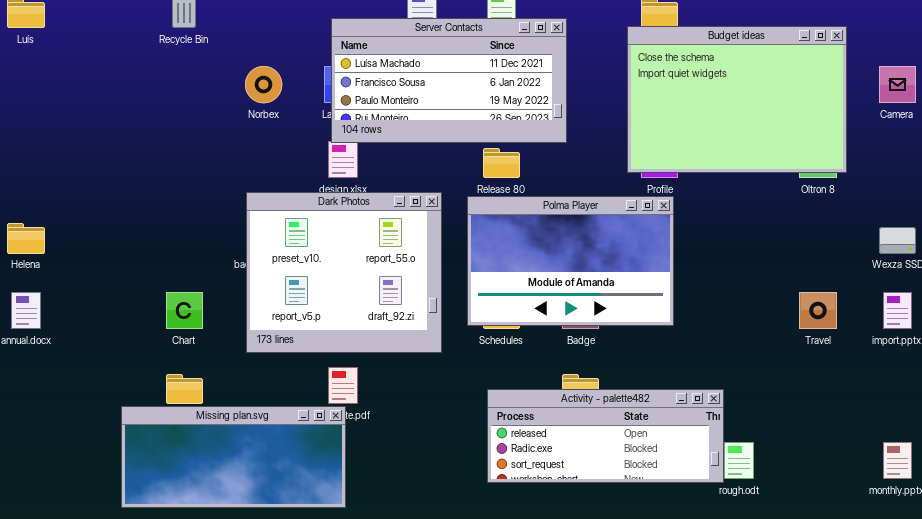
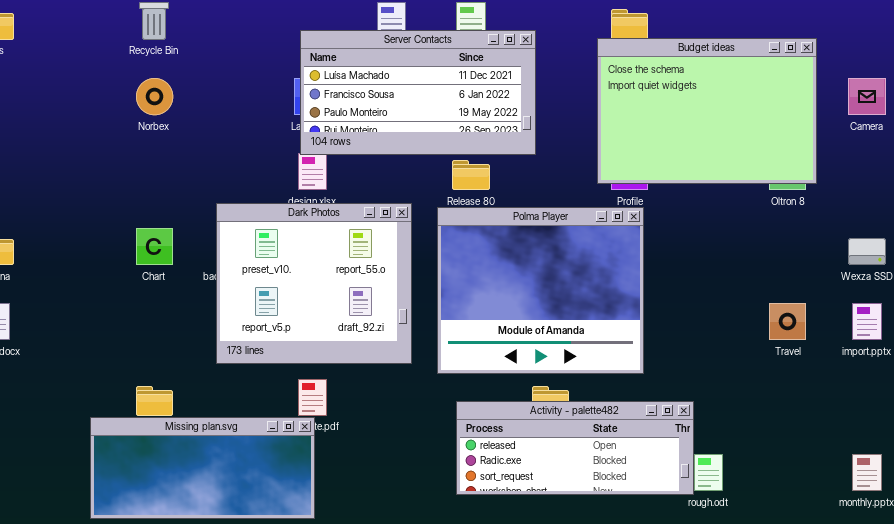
Norbex: [245,66,282,103] -> [136,78,173,115], moved
Polma Player: [467,196,674,326] -> [437,207,644,374], resized
Chart: [166,292,203,329] -> [136,228,173,265], moved

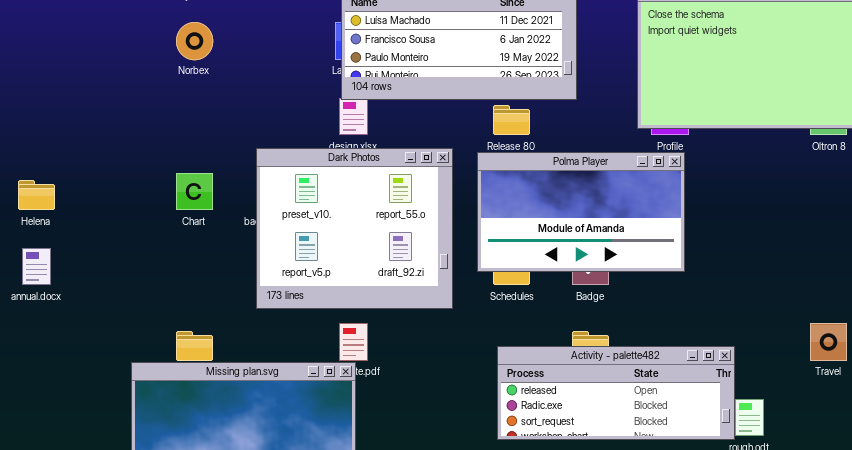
Polma Player: [437,207,644,374] -> [477,152,685,272], resized
Travel: [769,303,806,340] -> [810,323,847,361], moved

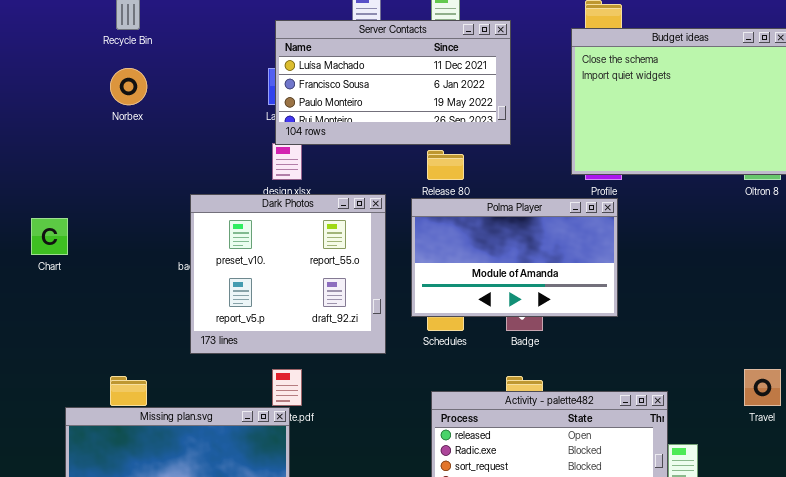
Chart: [176,173,213,210] -> [31,218,68,255], moved

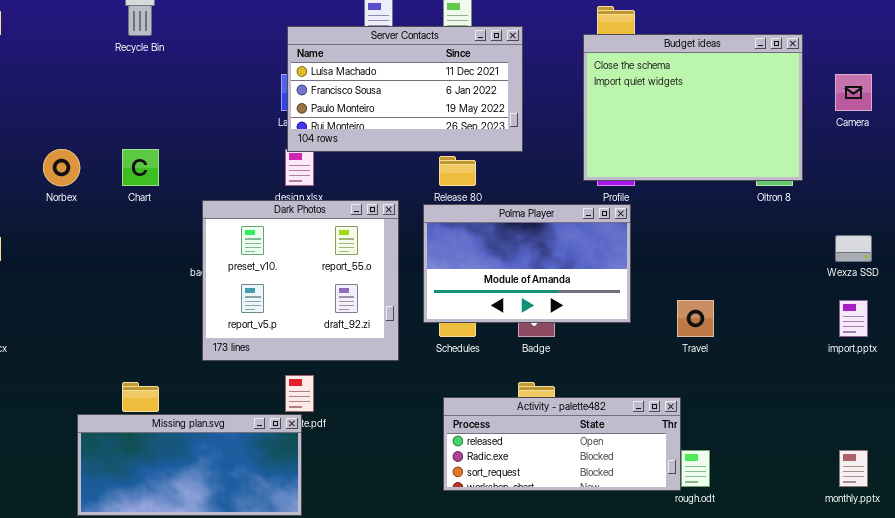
Norbex: [110,68,147,105] -> [43,149,80,186], moved
Chart: [31,218,68,255] -> [122,149,159,186], moved
Travel: [744,369,781,406] -> [677,300,714,337], moved

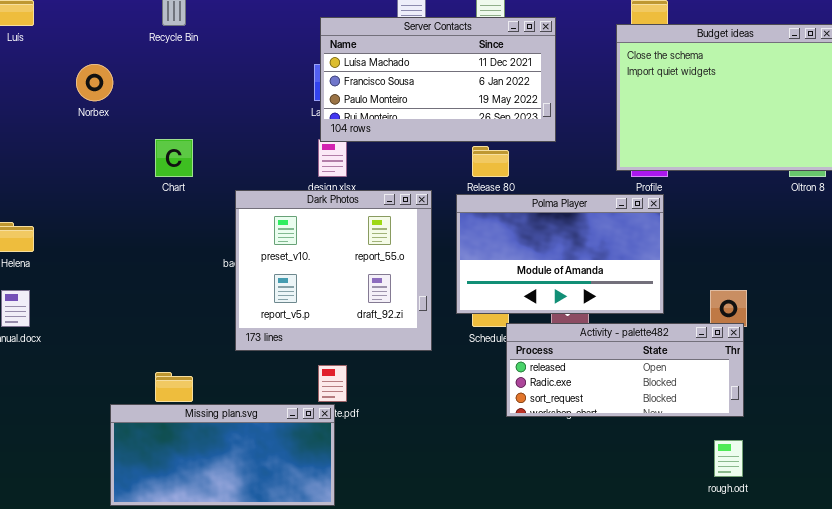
Norbex: [43,149,80,186] -> [76,64,113,101], moved
Activity - palette482: [443,397,681,491] -> [506,323,744,417], moved

